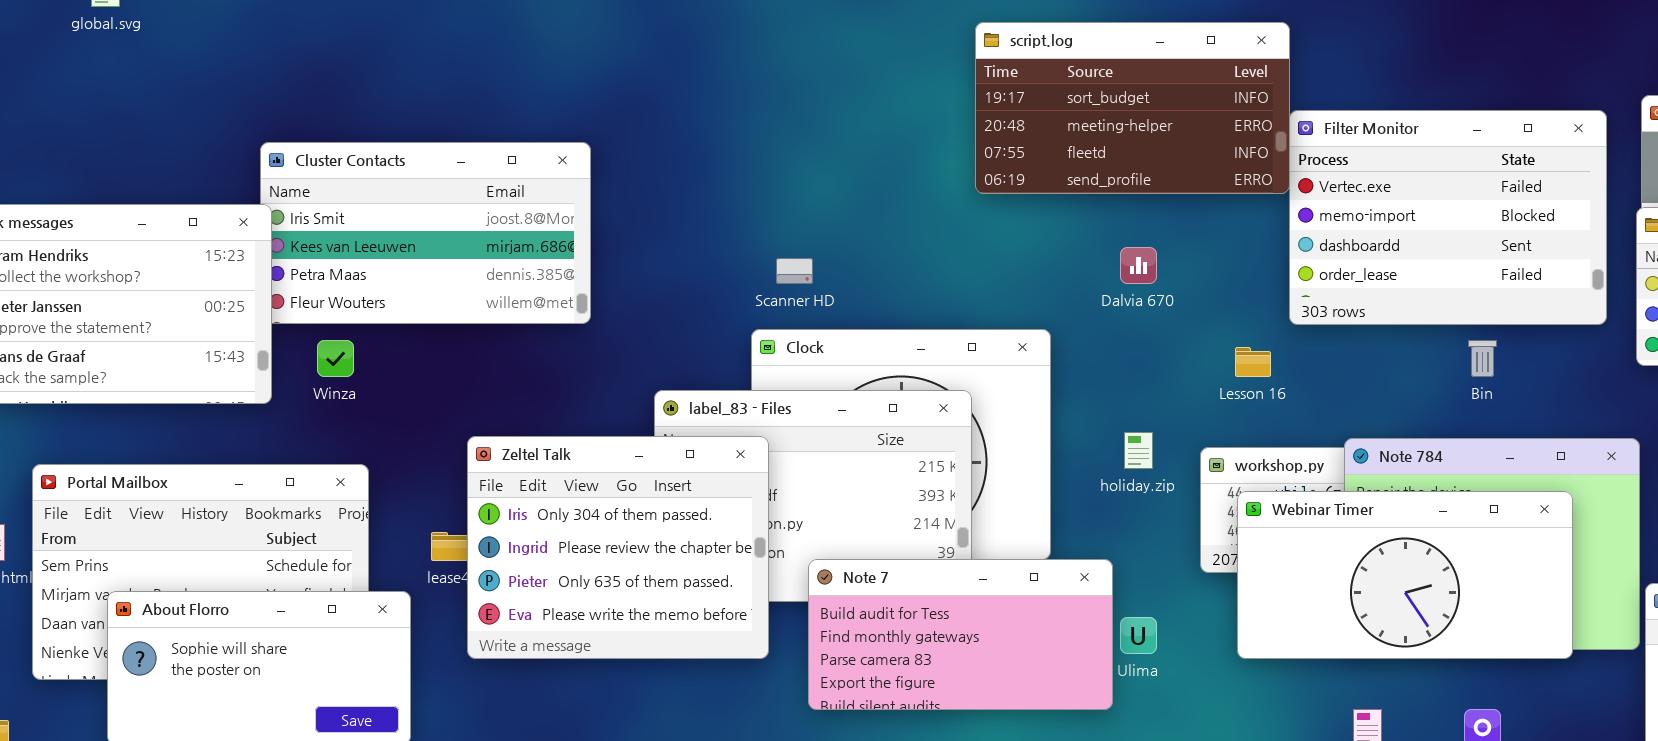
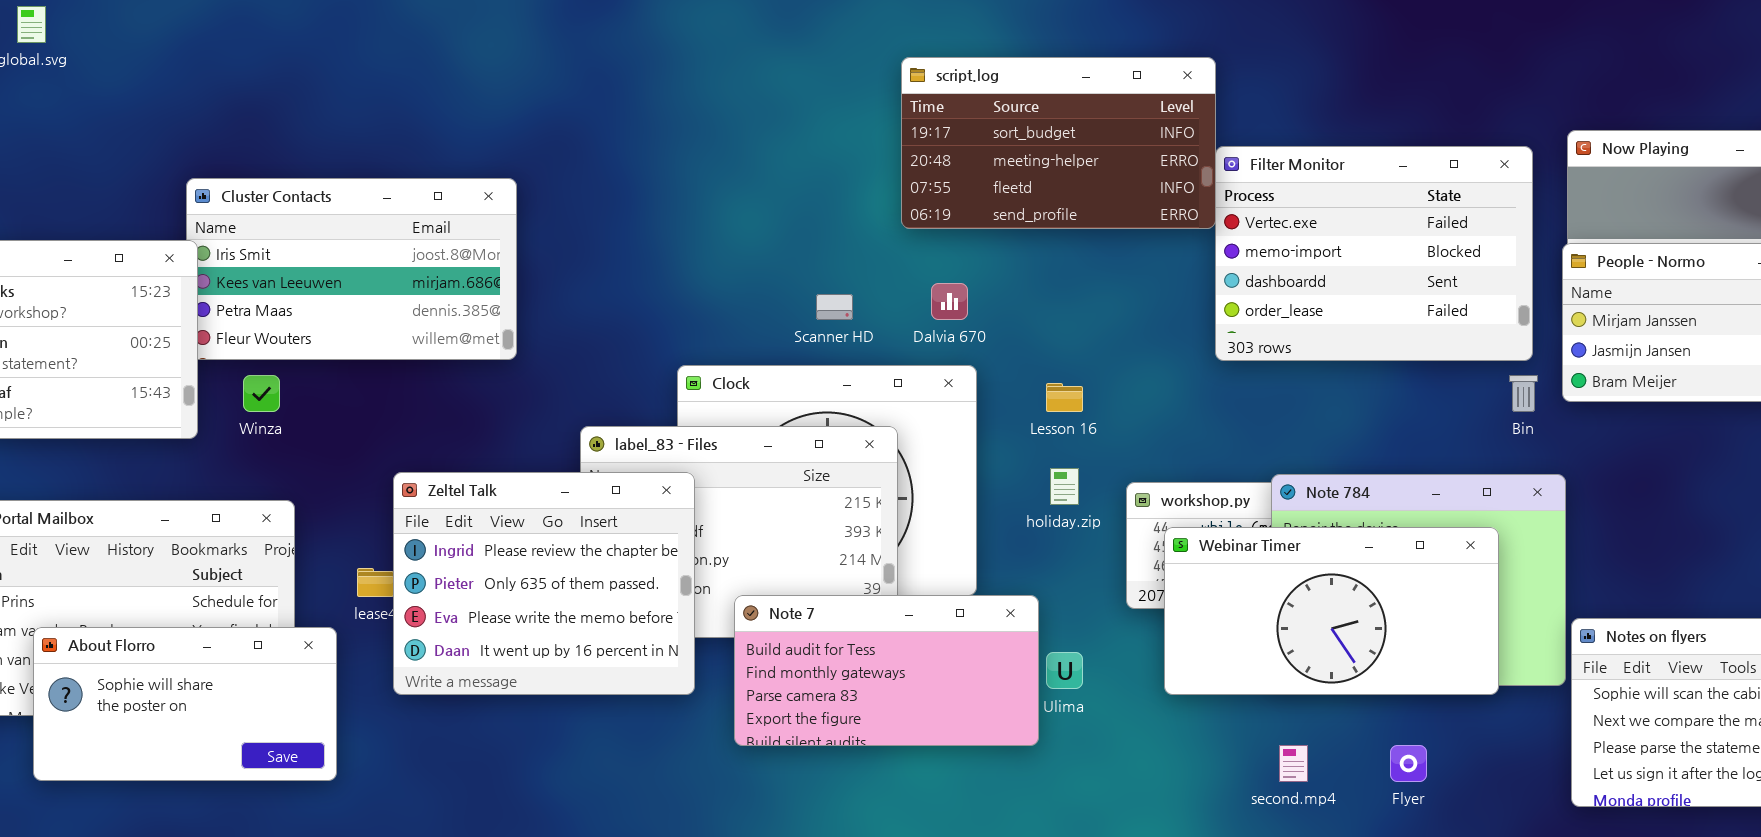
Dalvia 670: [1120,247,1157,284] -> [931,283,968,320], moved
Scanner HD: [776,258,813,284] -> [816,294,853,320], moved
Bin: [1468,340,1497,377] -> [1509,375,1538,412], moved
Lesson 16: [1235,347,1271,377] -> [1046,383,1083,412], moved
Zeltel Talk: [467,436,769,659] -> [393,472,695,695], scrolled down 1 row

